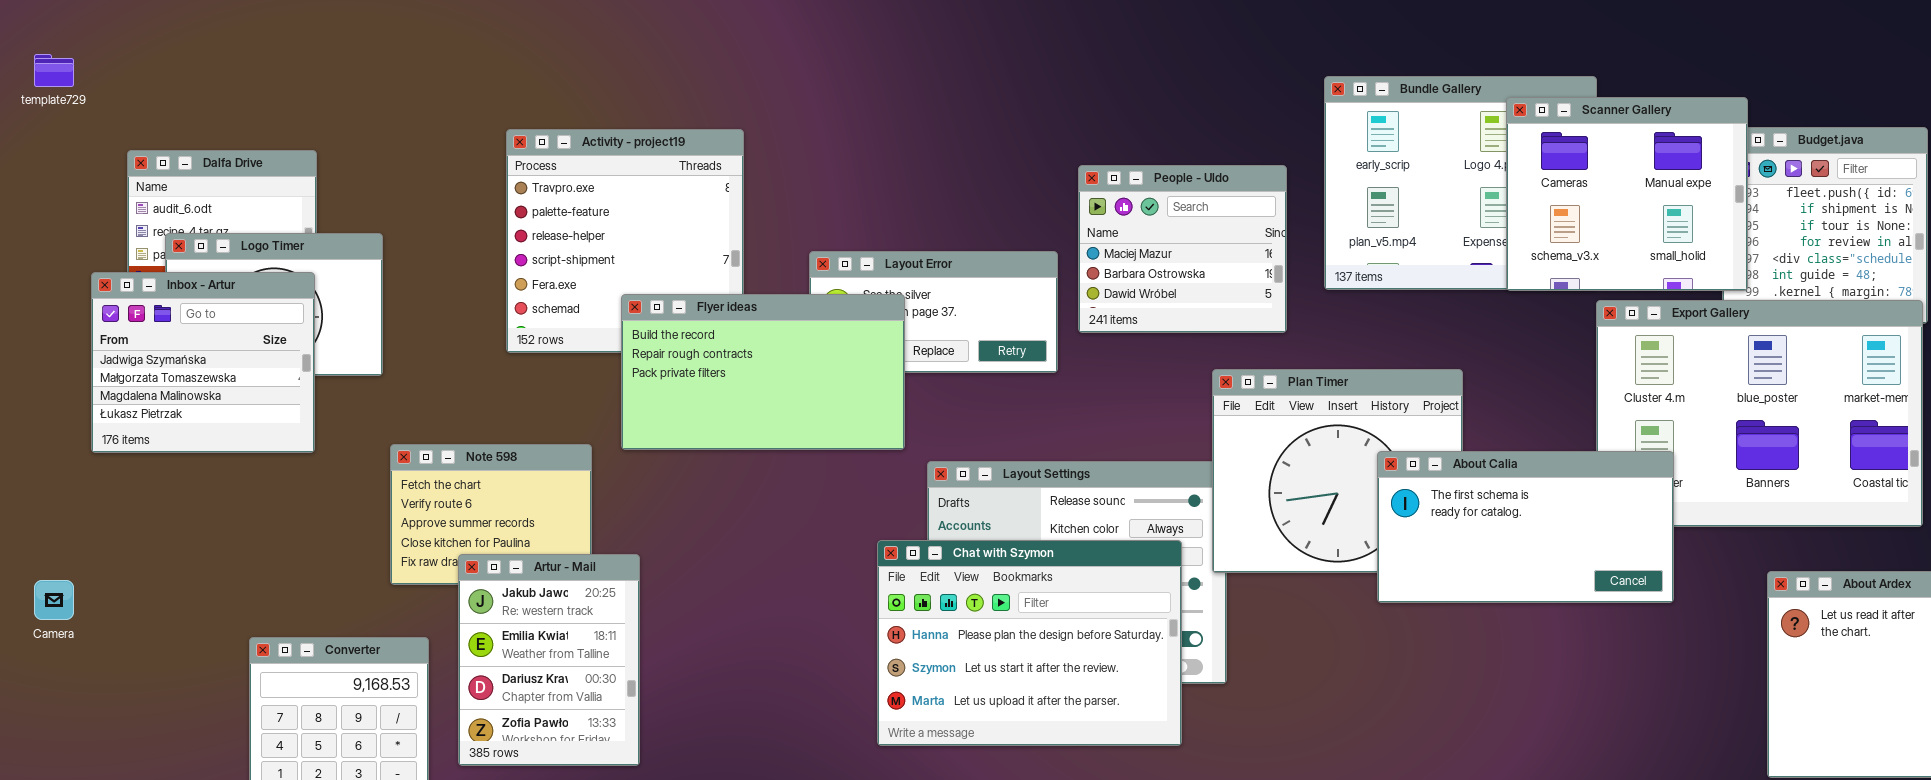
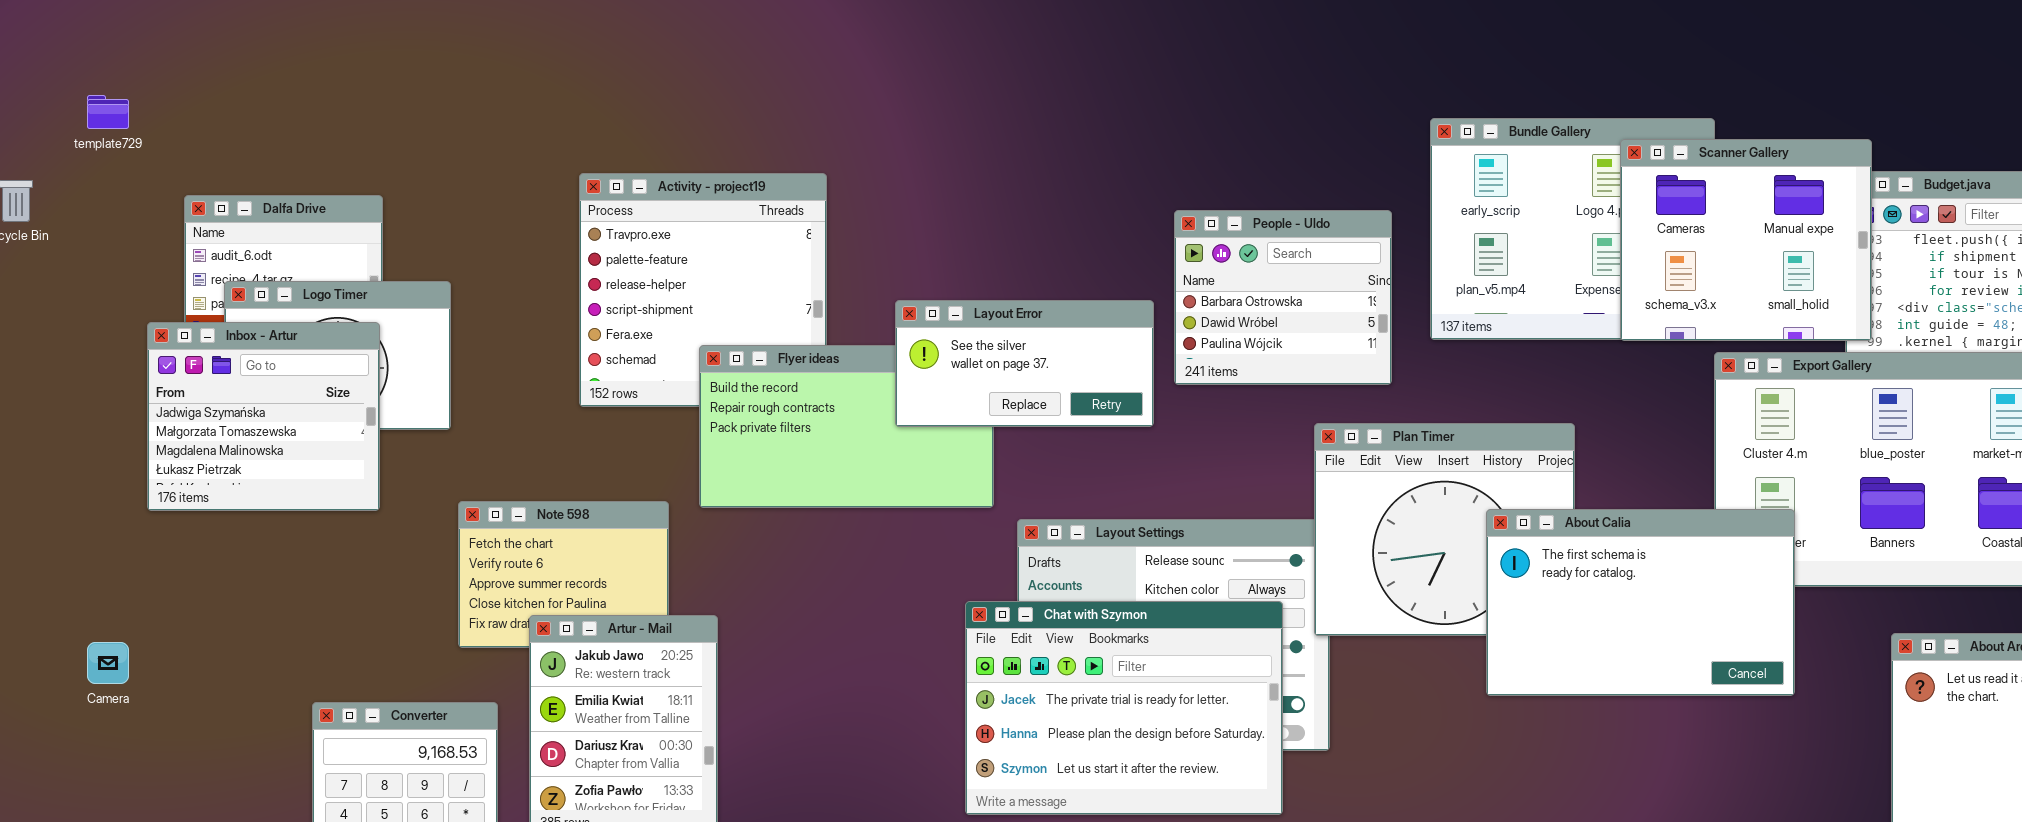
People - Uldo: [1078,165,1287,333] -> [1174,210,1392,385], scrolled down 1 row
Layout Error: [809,251,1058,373] -> [895,300,1154,427], raised
About Calia: [1377,451,1674,603] -> [1486,509,1795,696], resized
Chat with Szymon: [877,540,1182,746] -> [965,601,1283,815], scrolled up 1 row

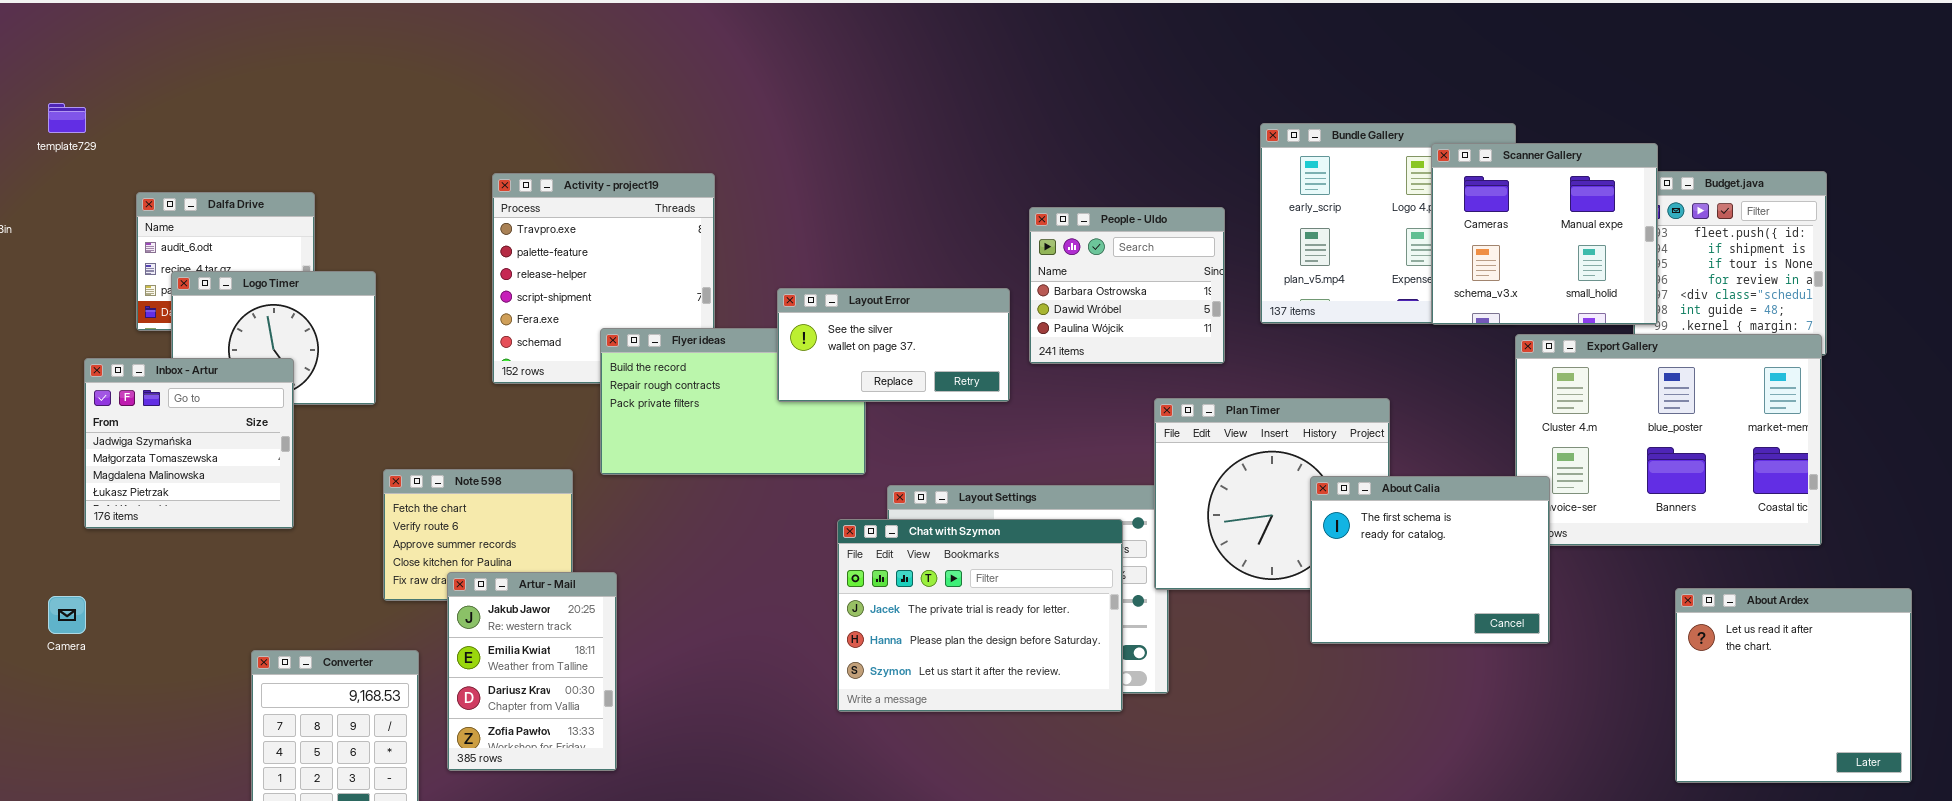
Inbox - Artur: [147,322,380,511] -> [84,358,294,529], moved
About Calia: [1486,509,1795,696] -> [1310,476,1550,644], resized
Chat with Szymon: [965,601,1283,815] -> [837,519,1123,712], moved

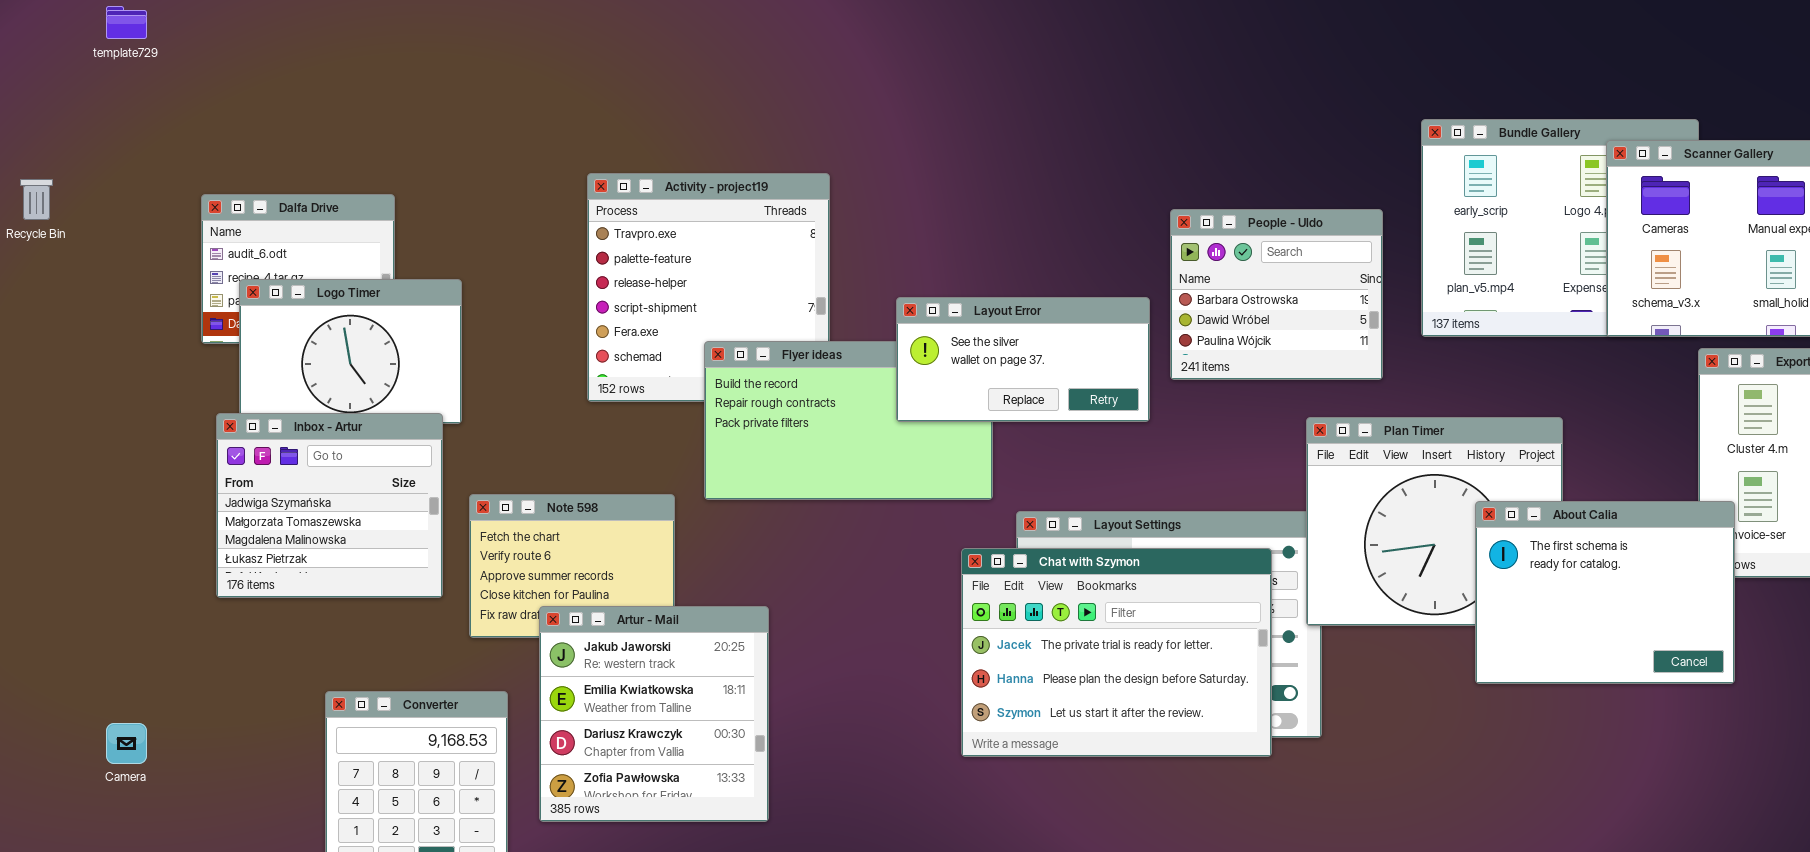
template729: [48,103,86,133] -> [106,6,147,39], moved
Inbox - Artur: [84,358,294,529] -> [216,413,443,598], moved
Artur - Mail: [447,572,617,771] -> [539,606,769,822], resized
Camera: [48,596,86,634] -> [106,723,147,764], moved

